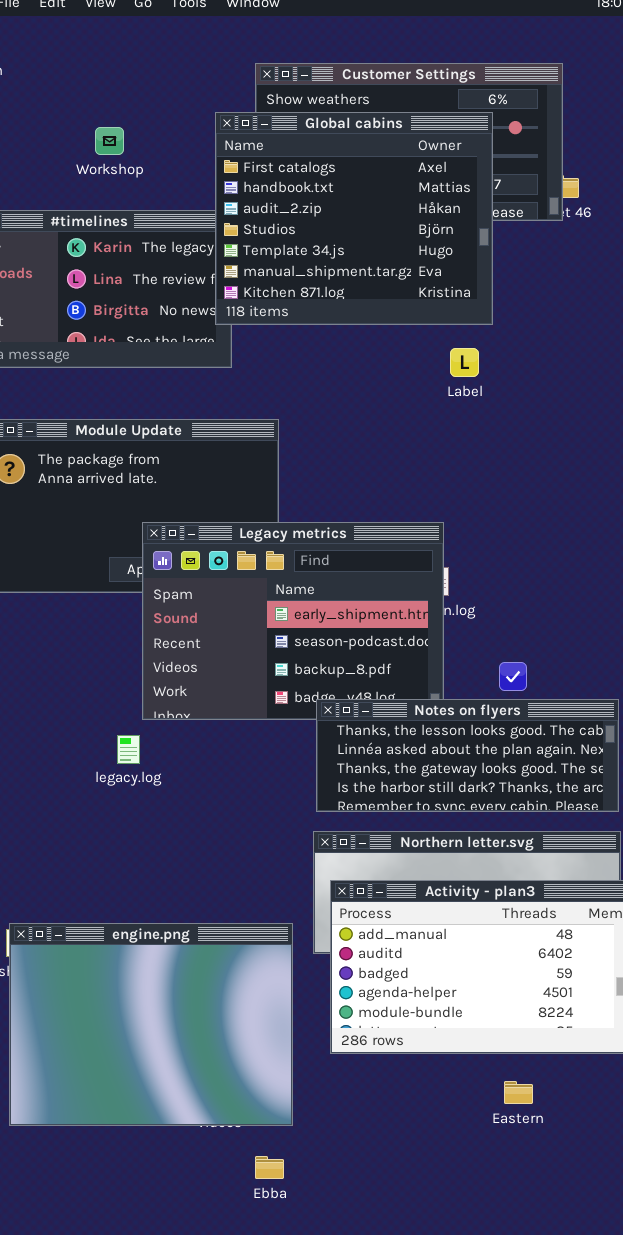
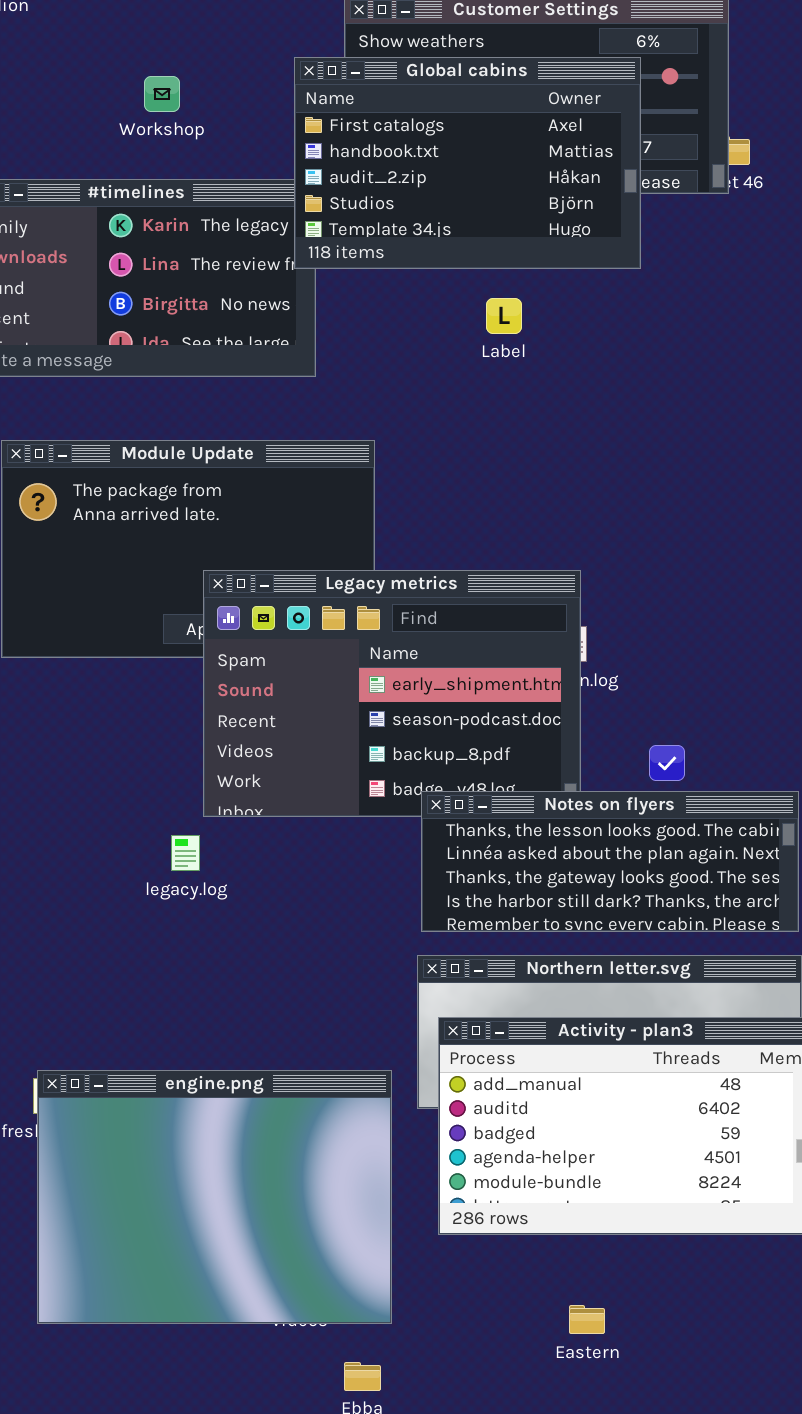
Global cabins: [215,112,493,325] -> [294,57,641,269], resized
Label: [450,348,479,377] -> [486,298,522,334], moved
Eastern: [504,1081,533,1104] -> [569,1305,605,1334], moved

